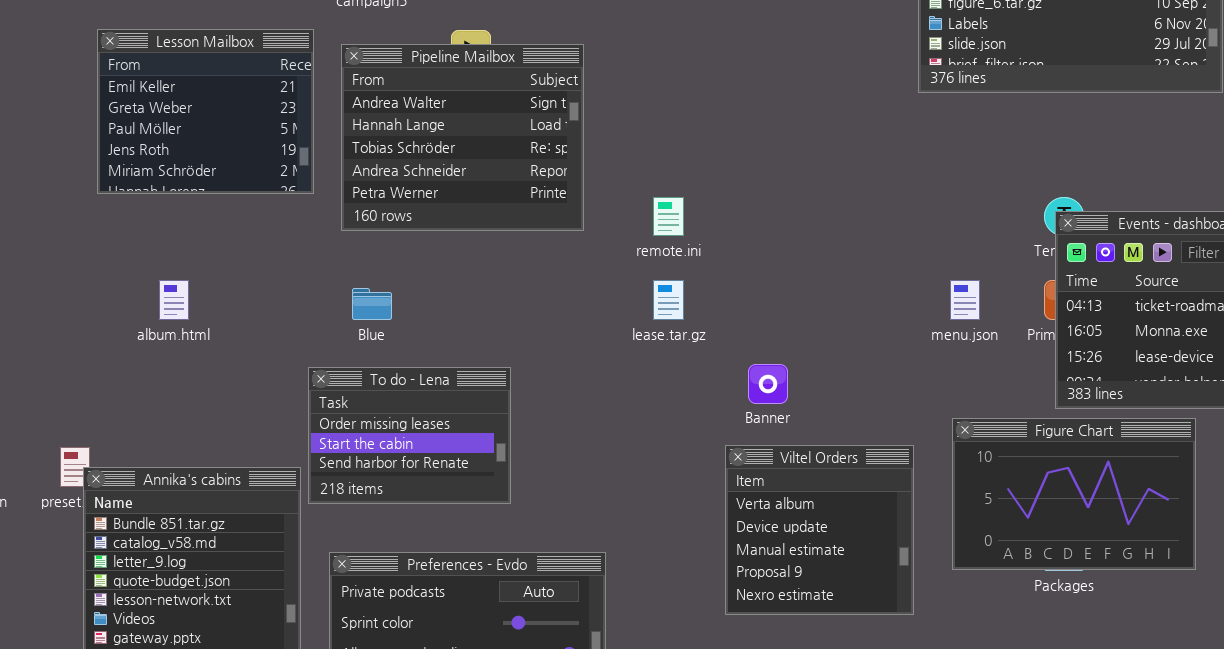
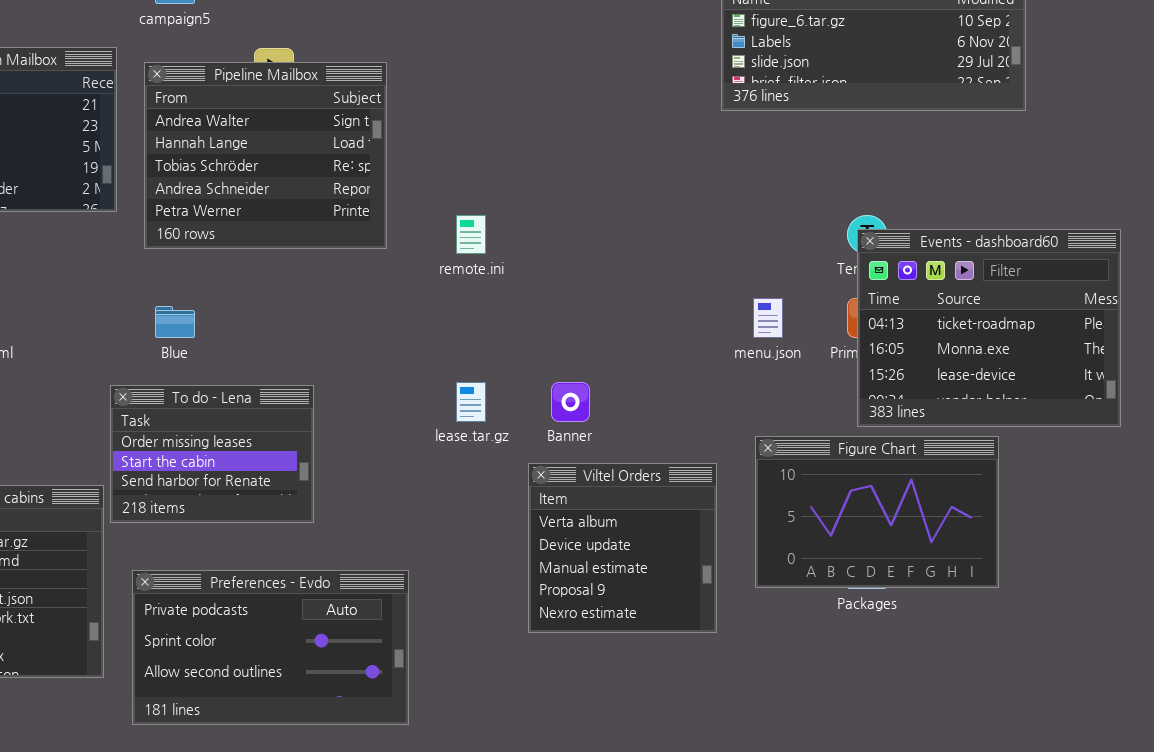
lease.tar.gz: [653,280,684,320] -> [456,382,486,422], moved

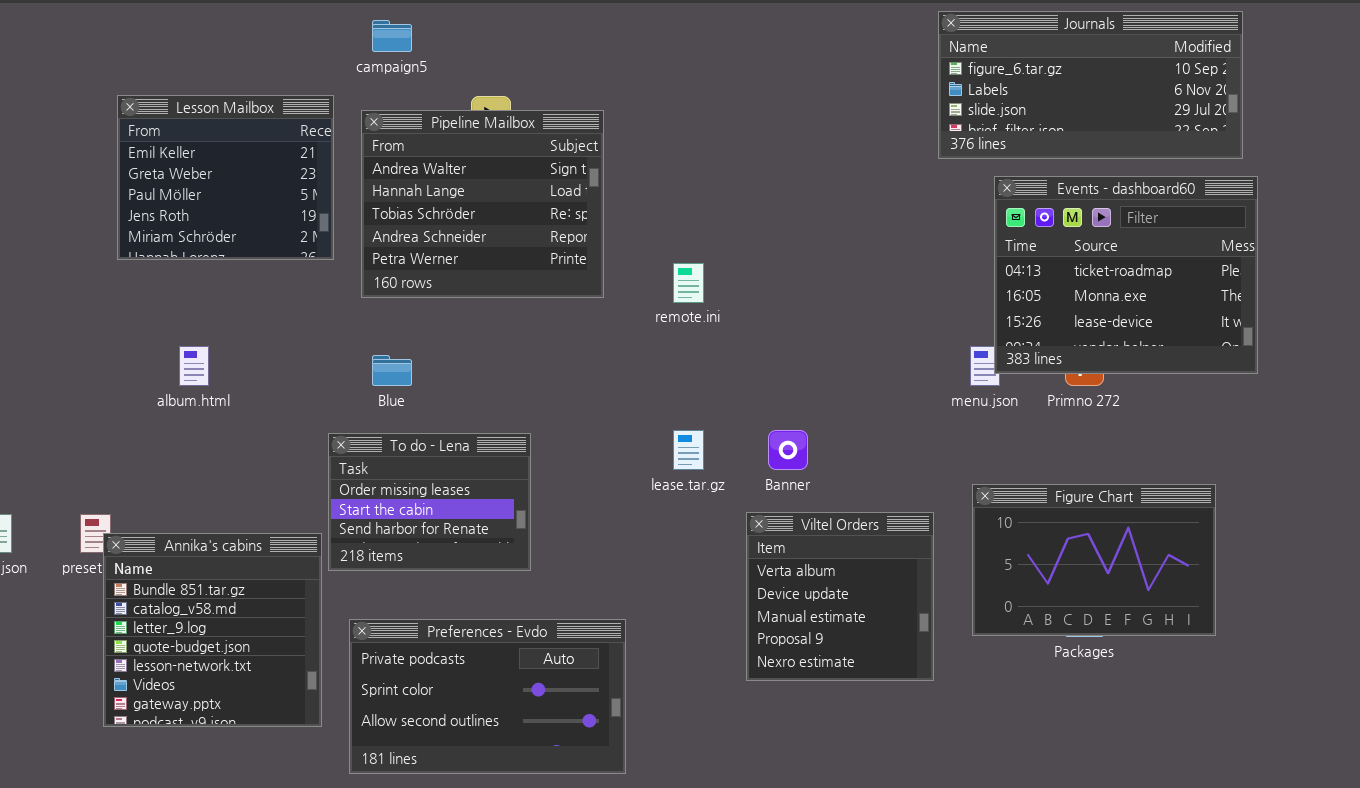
Events - dashboard60: [857,229,1121,427] -> [994,176,1258,374], moved

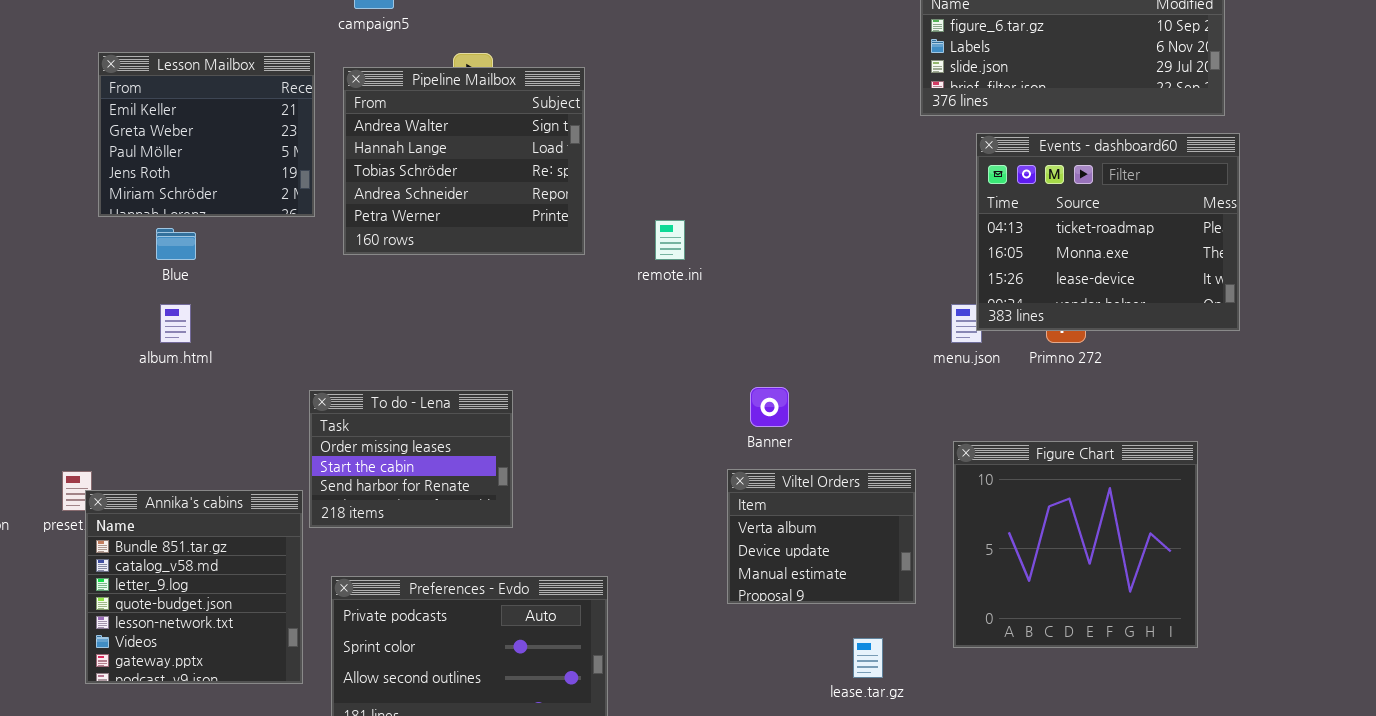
Blue: [372,355,412,386] -> [156,228,196,260], moved
lease.tar.gz: [673,430,704,470] -> [853,638,883,678], moved
Figure Chart: [972,484,1216,636] -> [953,441,1198,648], resized
Viltel Orders: [746,512,934,681] -> [727,469,916,604], resized

